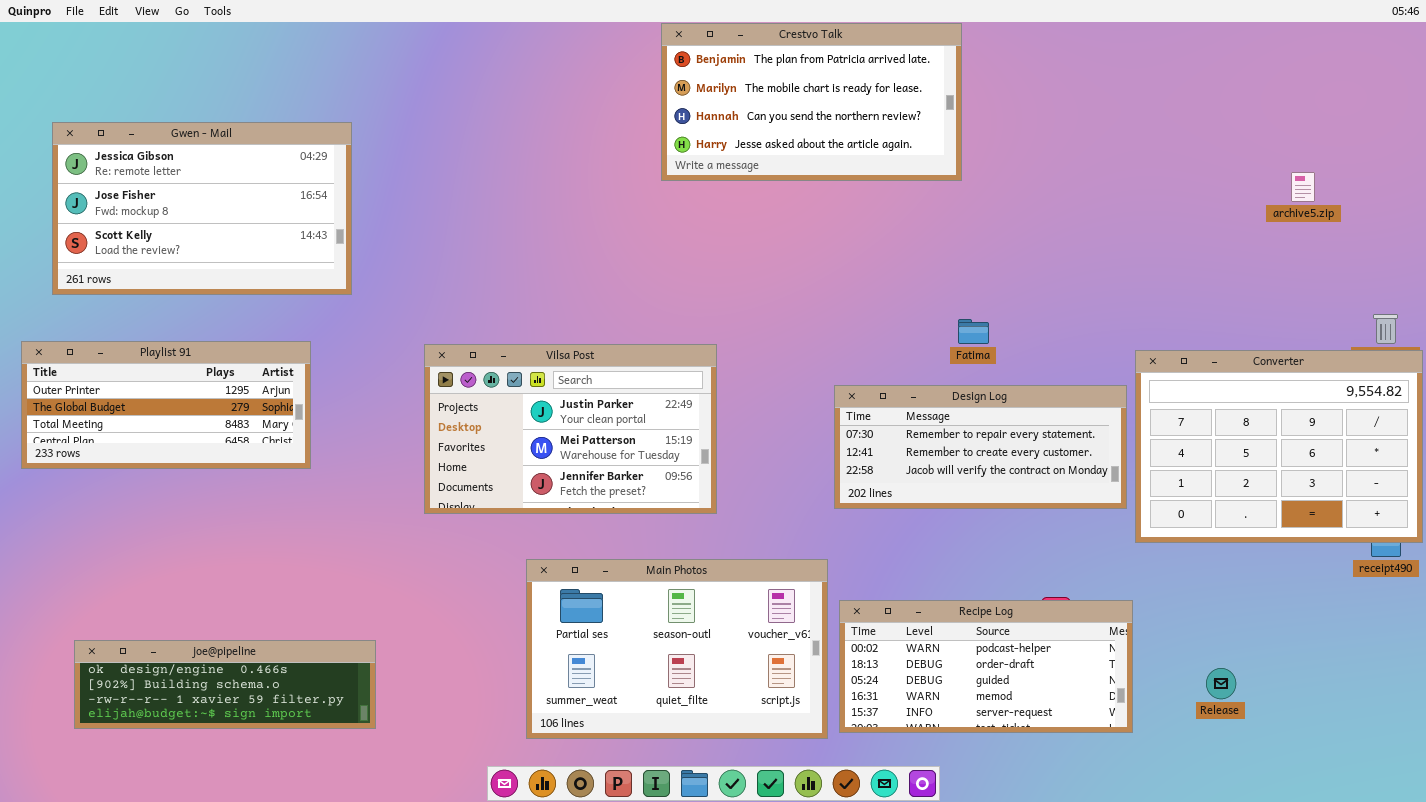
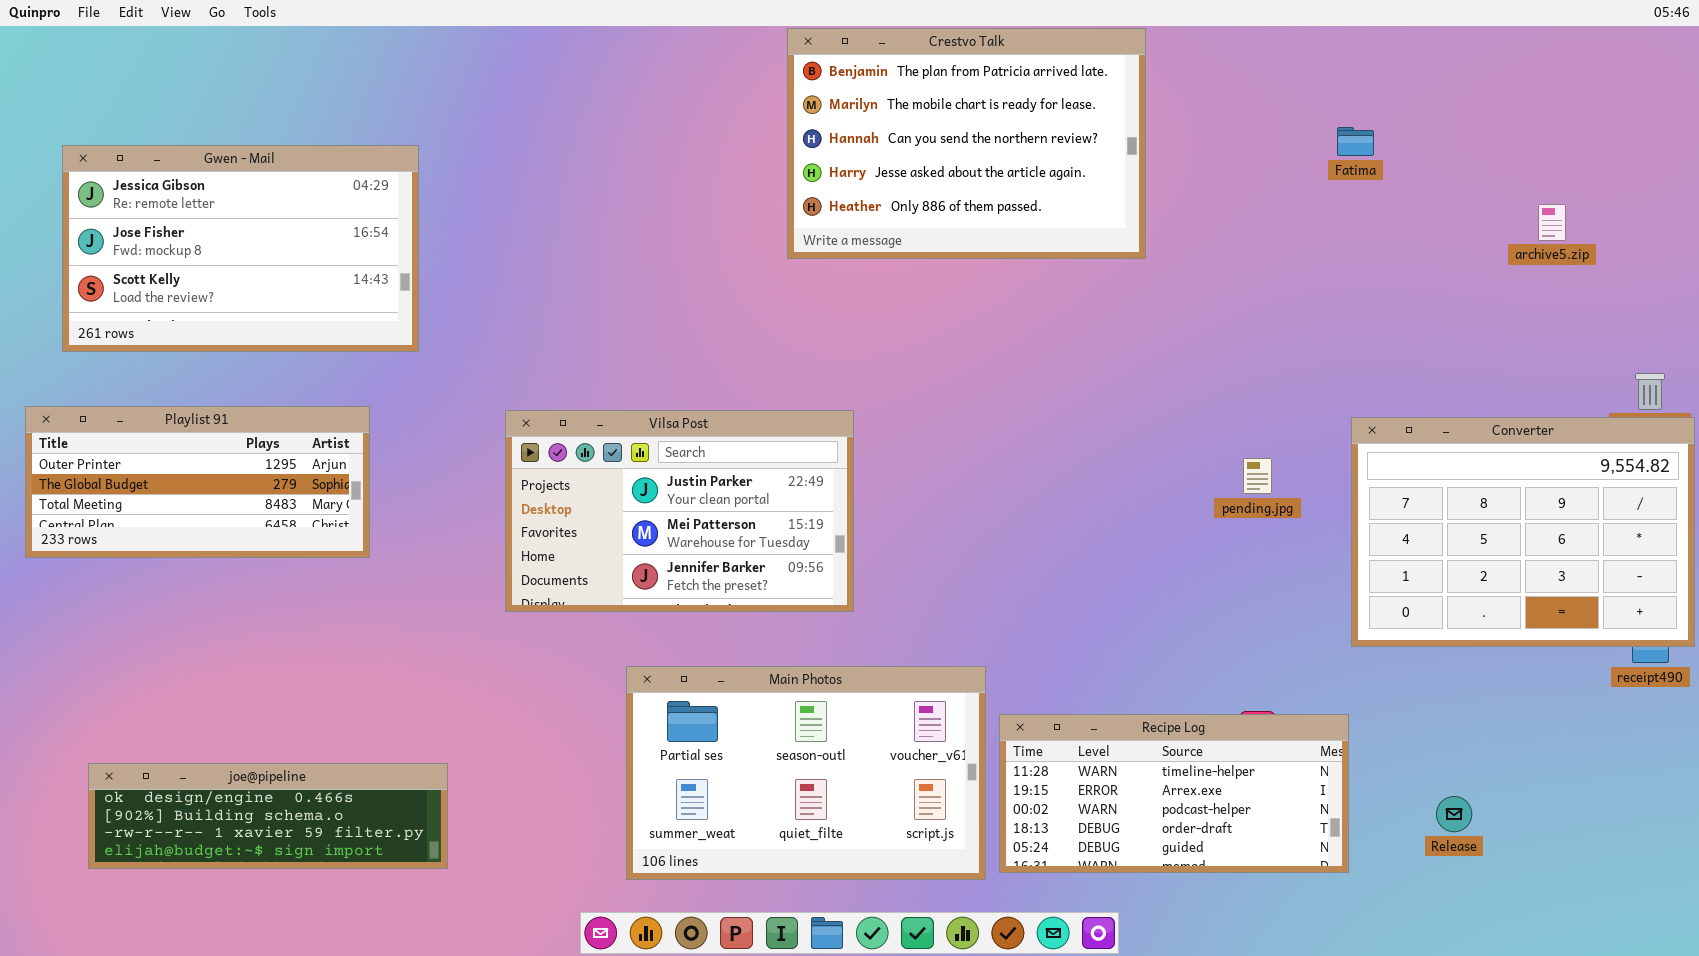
Crestvo Talk: [661,23,962,181] -> [787,28,1146,259], resized
Fatima: [958,319,989,344] -> [1337,127,1374,156], moved
Design Log: [834,385,1127,509] -> none, closed
Recipe Log: [839,600,1133,733] -> [999,714,1349,873], scrolled up 2 rows

